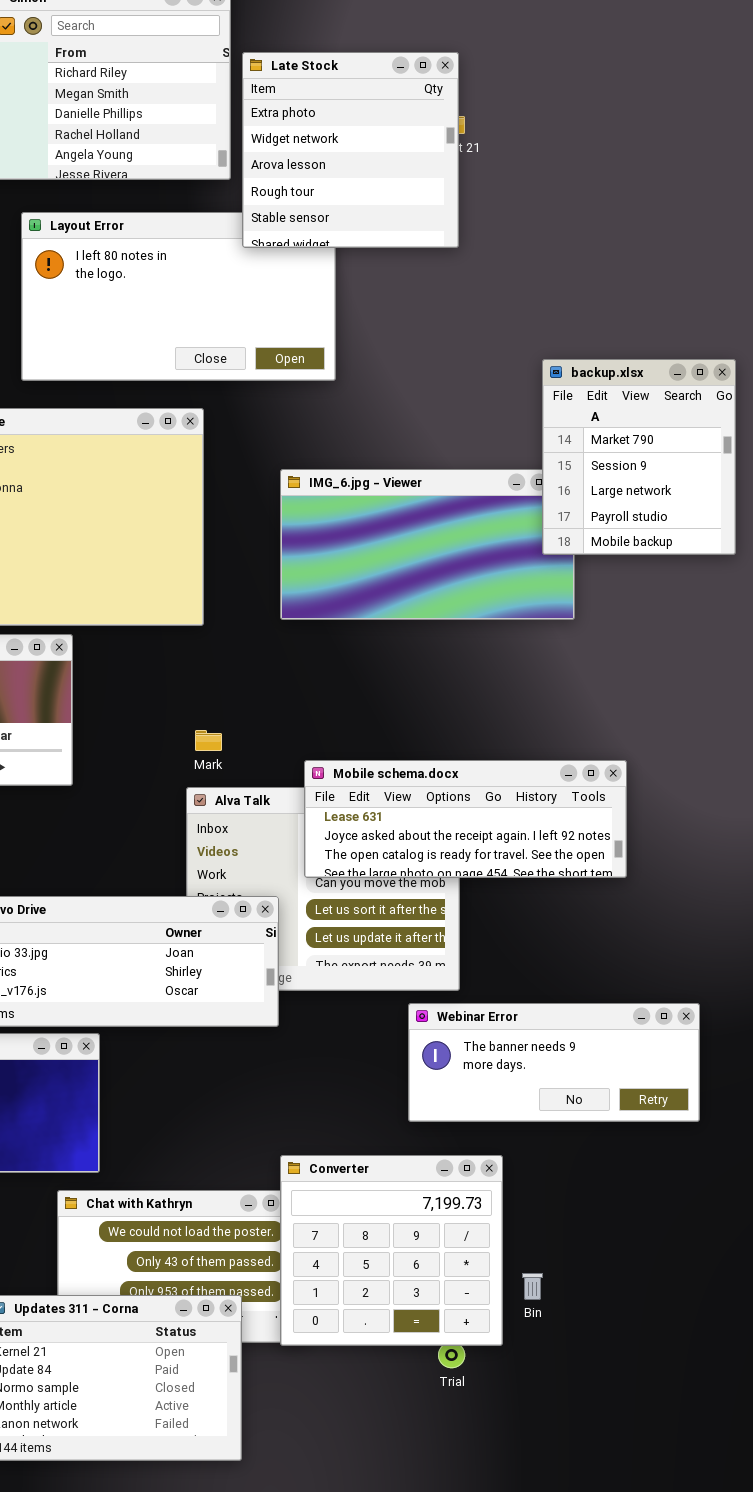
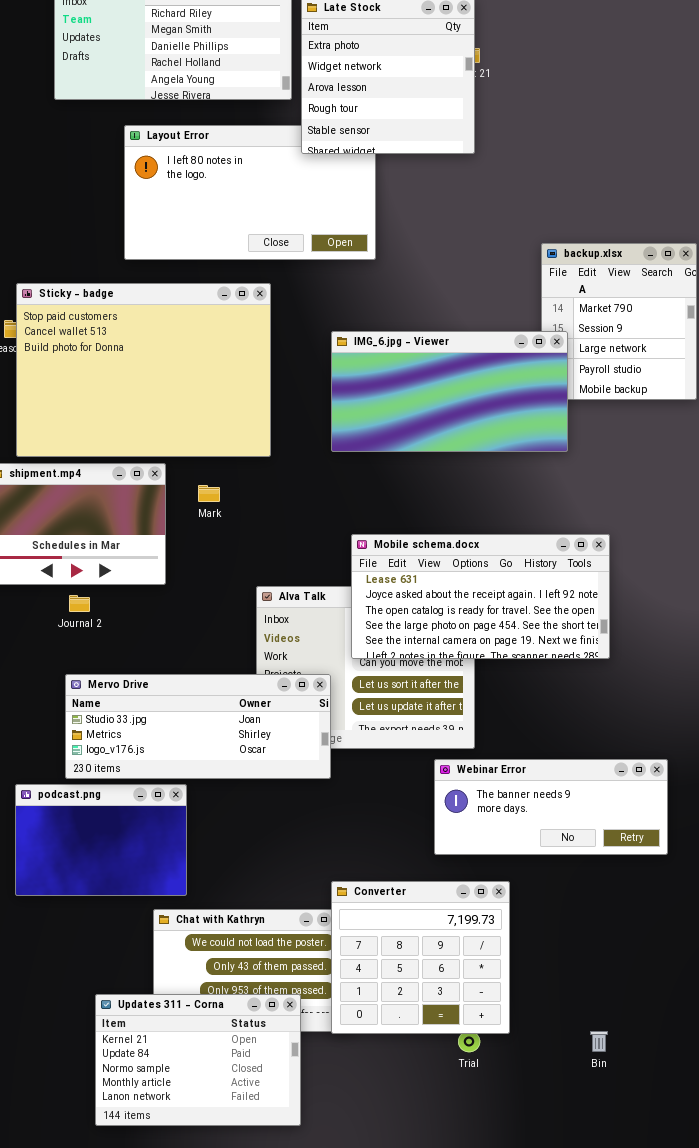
IMG_6.jpg - Viewer: [280,469,575,620] -> [331,331,568,452], raised
Mark: [195,730,222,751] -> [198,485,220,502], moved
Mobile schema.docx: [304,760,627,878] -> [351,534,610,659], resized
Bin: [522,1273,543,1300] -> [590,1031,608,1052], moved

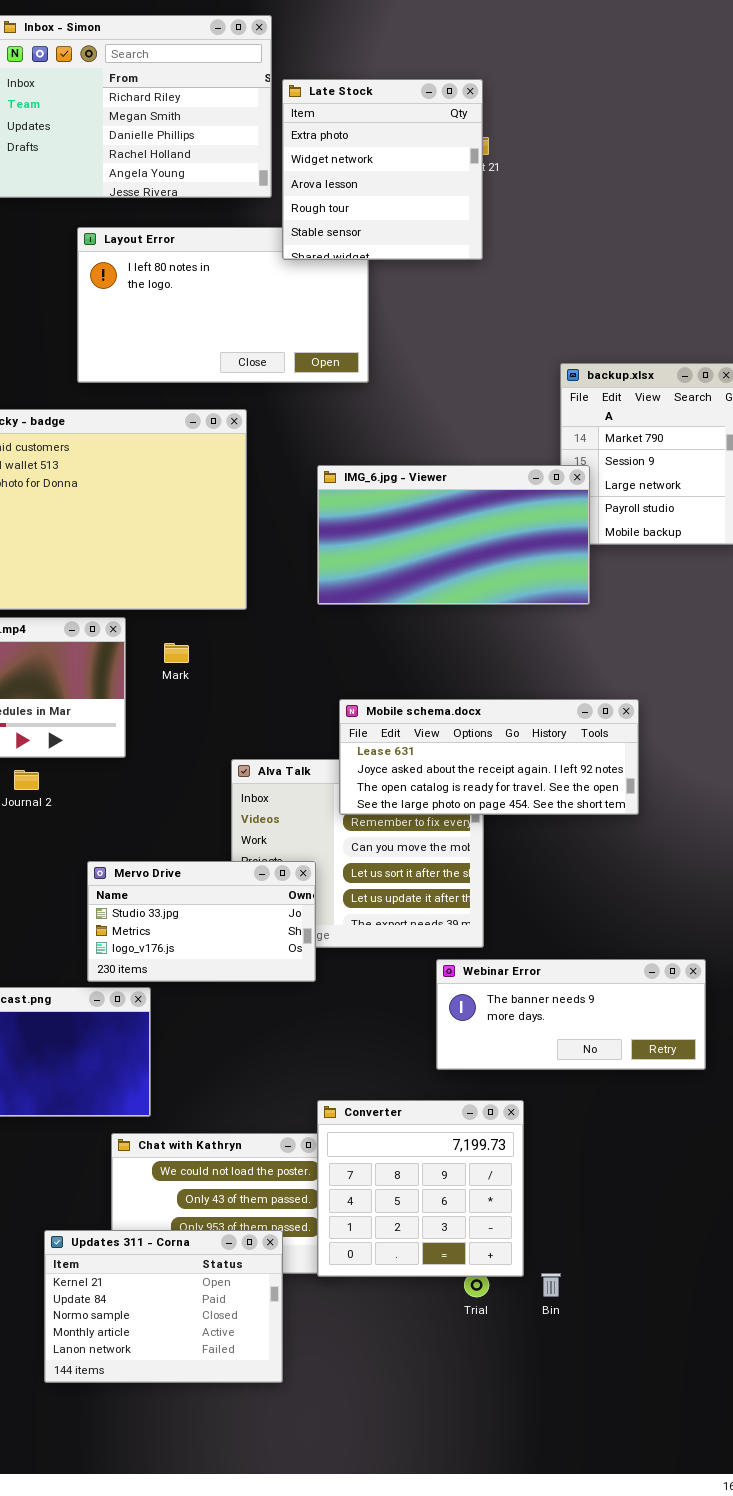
Mobile schema.docx: [351,534,610,659] -> [339,699,639,815], resized
Mervo Drive: [65,674,331,779] -> [87,861,316,982], resized
Bin: [590,1031,608,1052] -> [541,1273,561,1297], moved

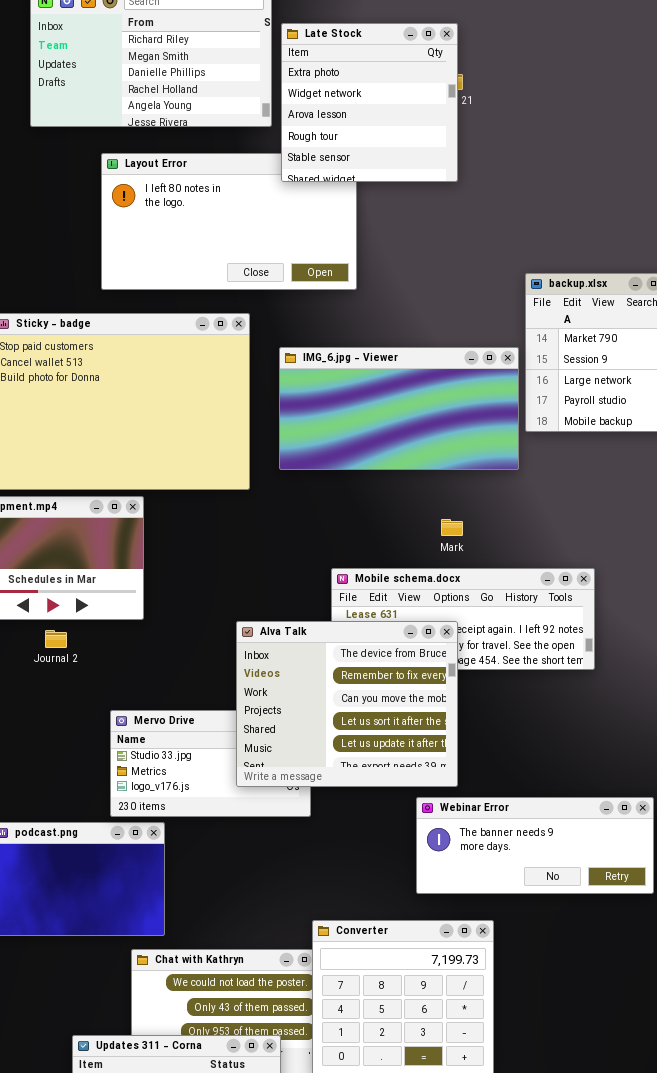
IMG_6.jpg - Viewer: [317,465,590,605] -> [279,347,519,470], moved
Mark: [164,643,189,663] -> [441,519,463,536], moved
Alva Talk: [231,759,484,948] -> [236,621,458,787], raised

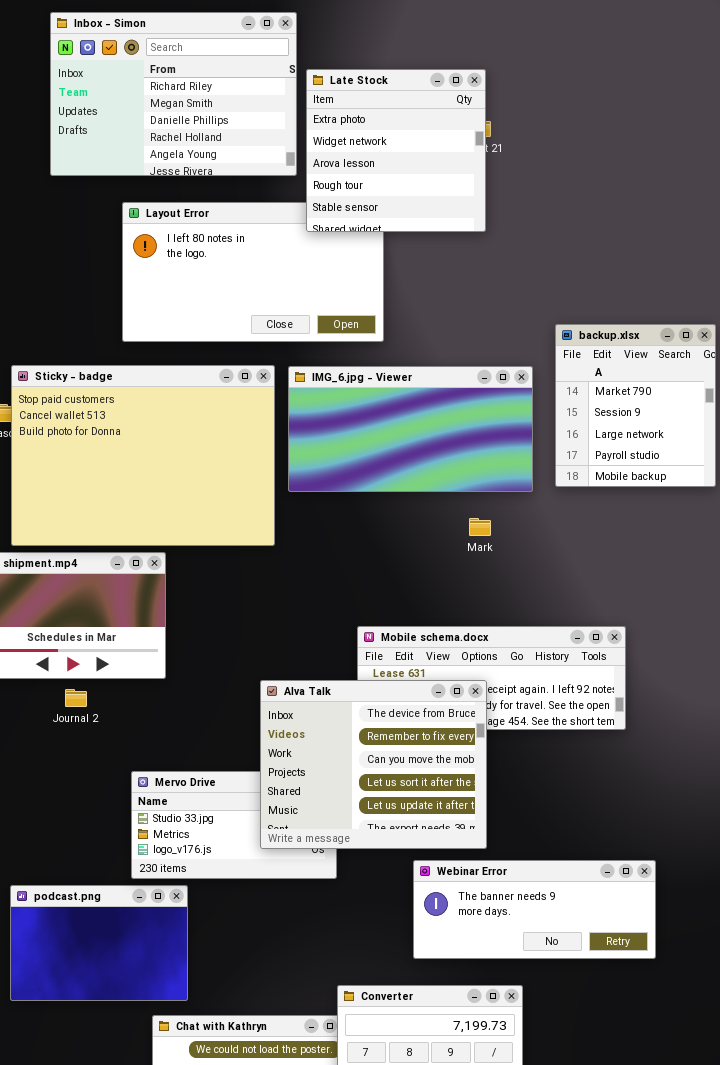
IMG_6.jpg - Viewer: [279,347,519,470] -> [288,366,533,492], moved
Mark: [441,519,463,536] -> [469,518,491,536], moved
Webinar Error: [416,797,654,894] -> [413,860,656,959], moved

